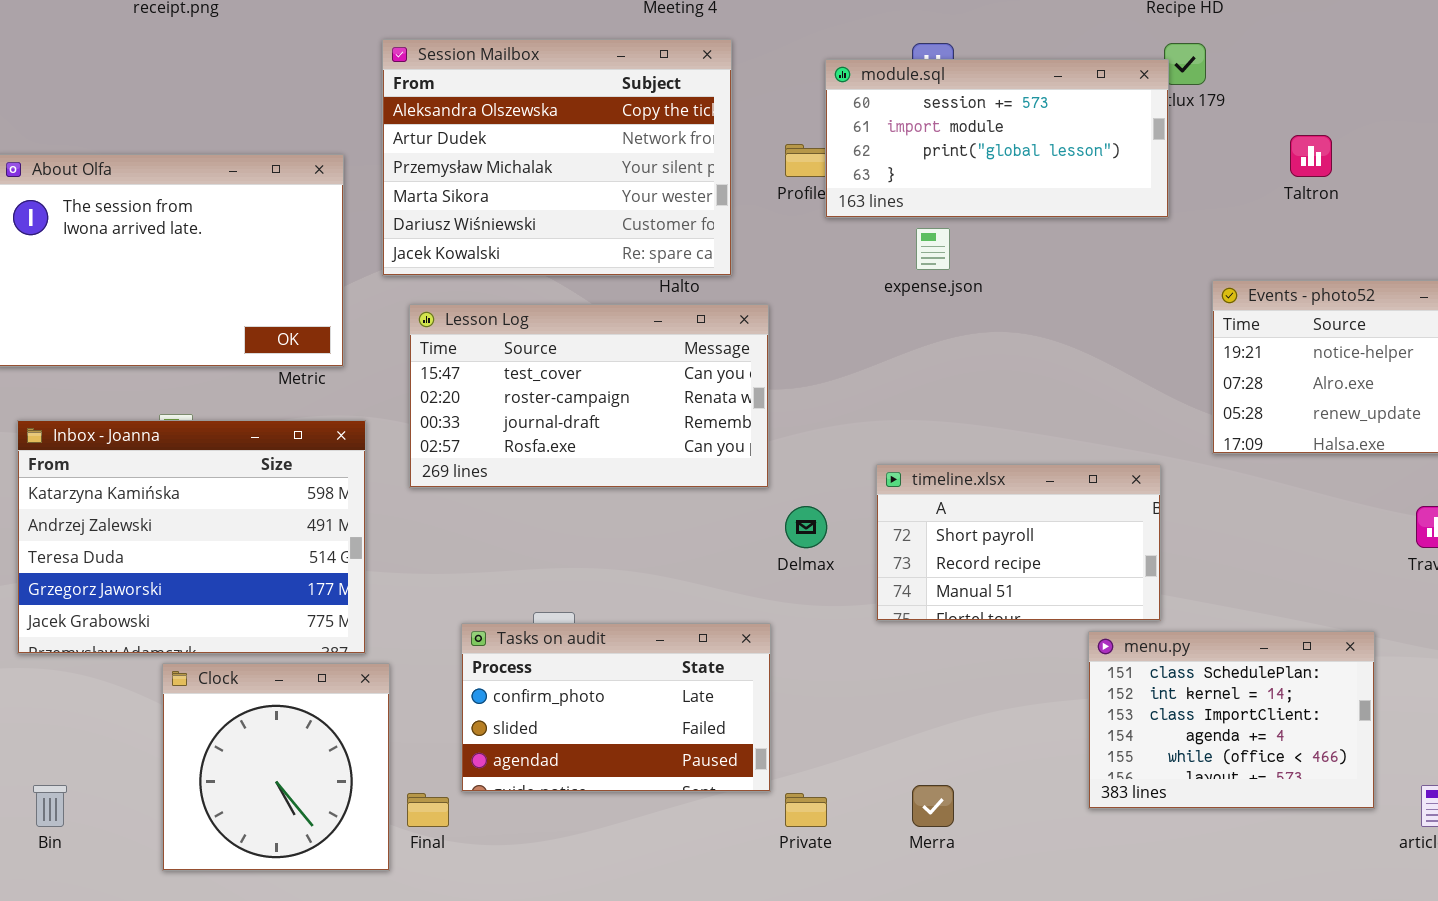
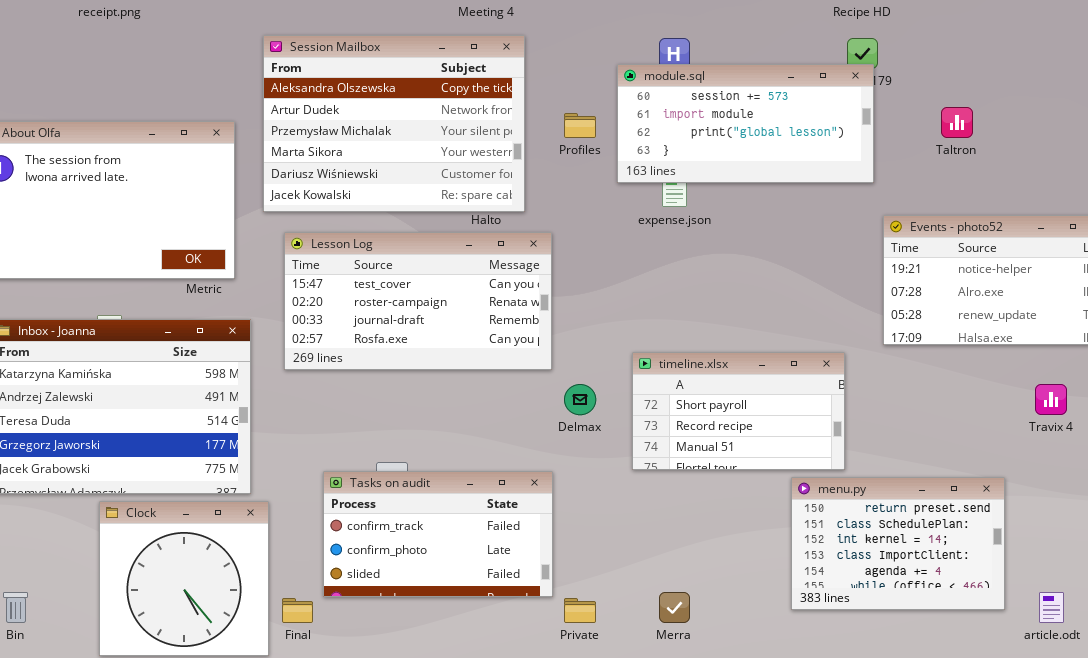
module.sql: [825,59,1169,218] -> [617,64,874,183], moved
Tasks on audit: [461,623,771,792] -> [323,471,553,597], scrolled up 1 row
menu.py: [1088,631,1375,809] -> [791,477,1005,610], scrolled up 1 row

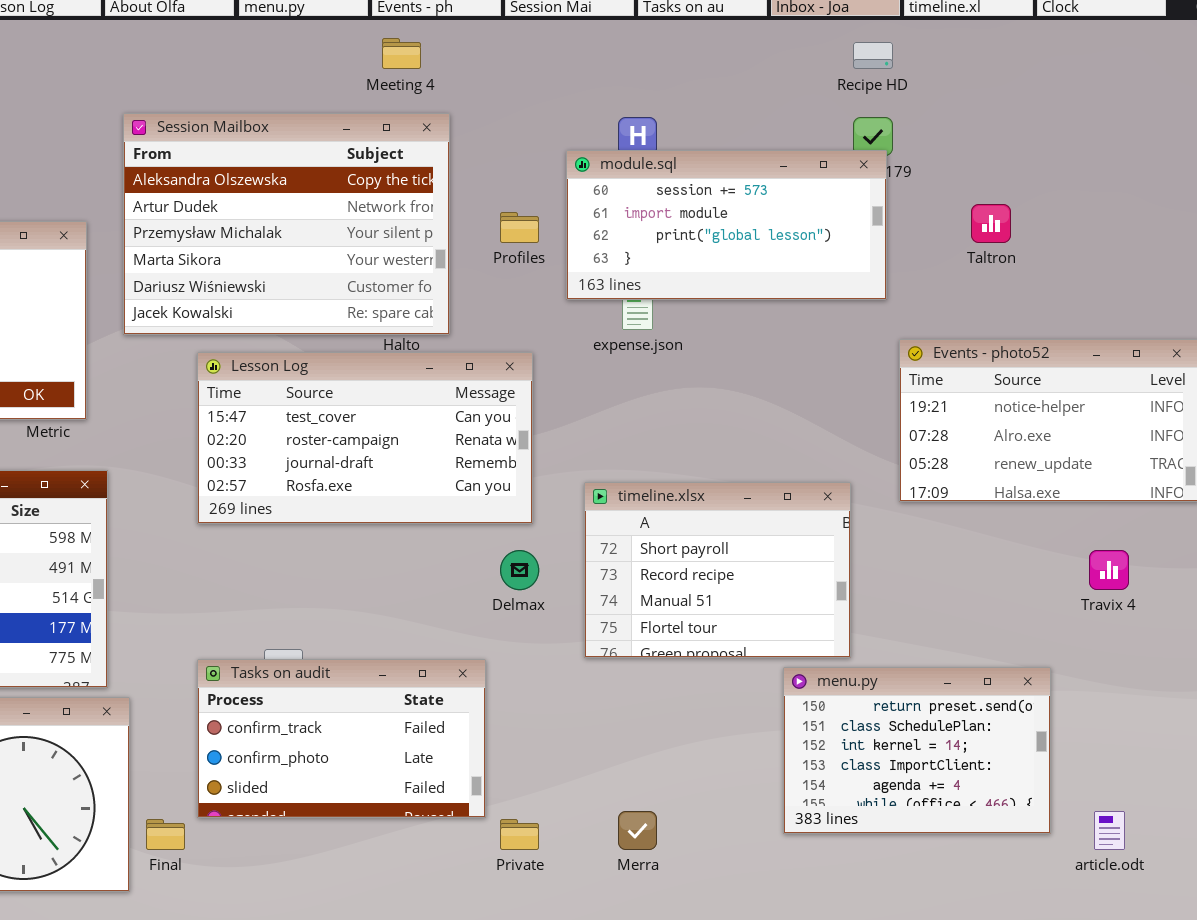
Lesson Log: [284,232,552,370] -> [197,352,533,524], moved
timeline.xlsx: [632,352,845,470] -> [584,482,851,658], resized

